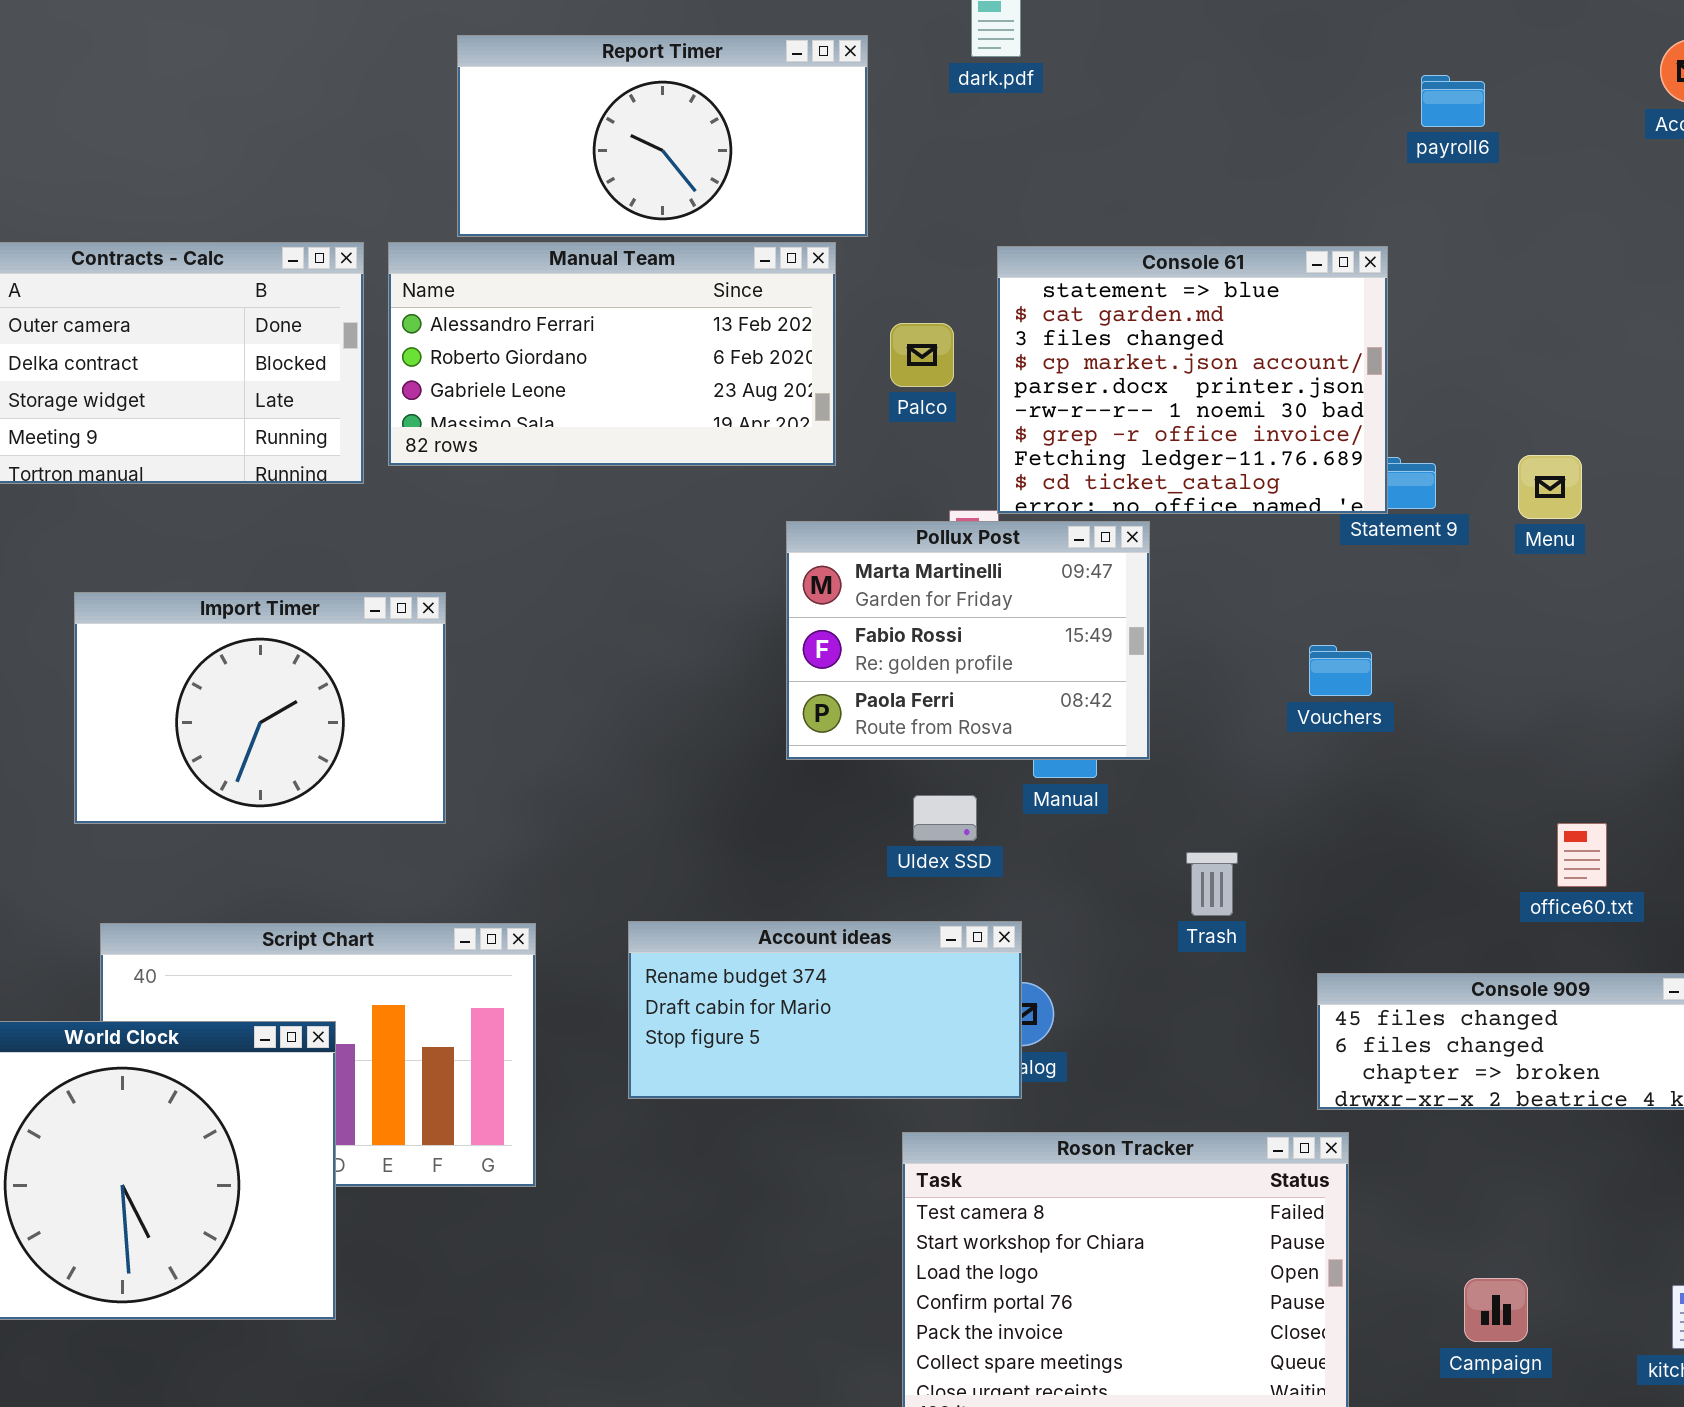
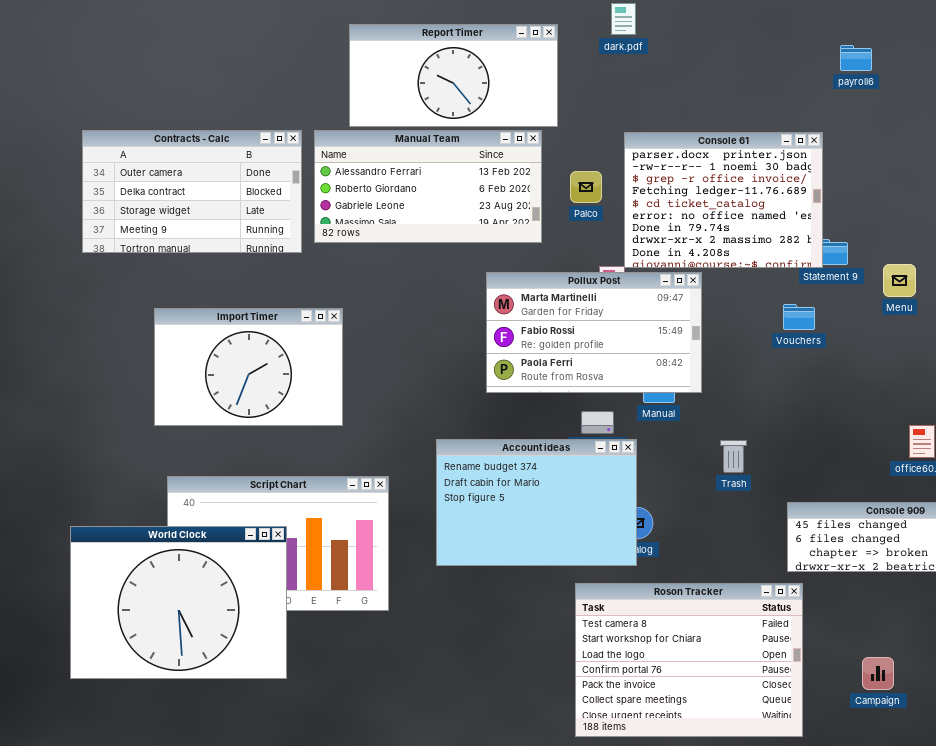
Console 61: [997,246,1388,514] -> [624,132,823,268], scrolled down 4 rows
Menu: [1518,455,1582,519] -> [883,264,916,297], moved
Pollux Post: [786,521,1150,760] -> [486,272,702,393], resized
Vouchers: [1309,645,1372,696] -> [783,304,815,330], moved
Account ideas: [628,921,1022,1099] -> [436,439,637,566], resized

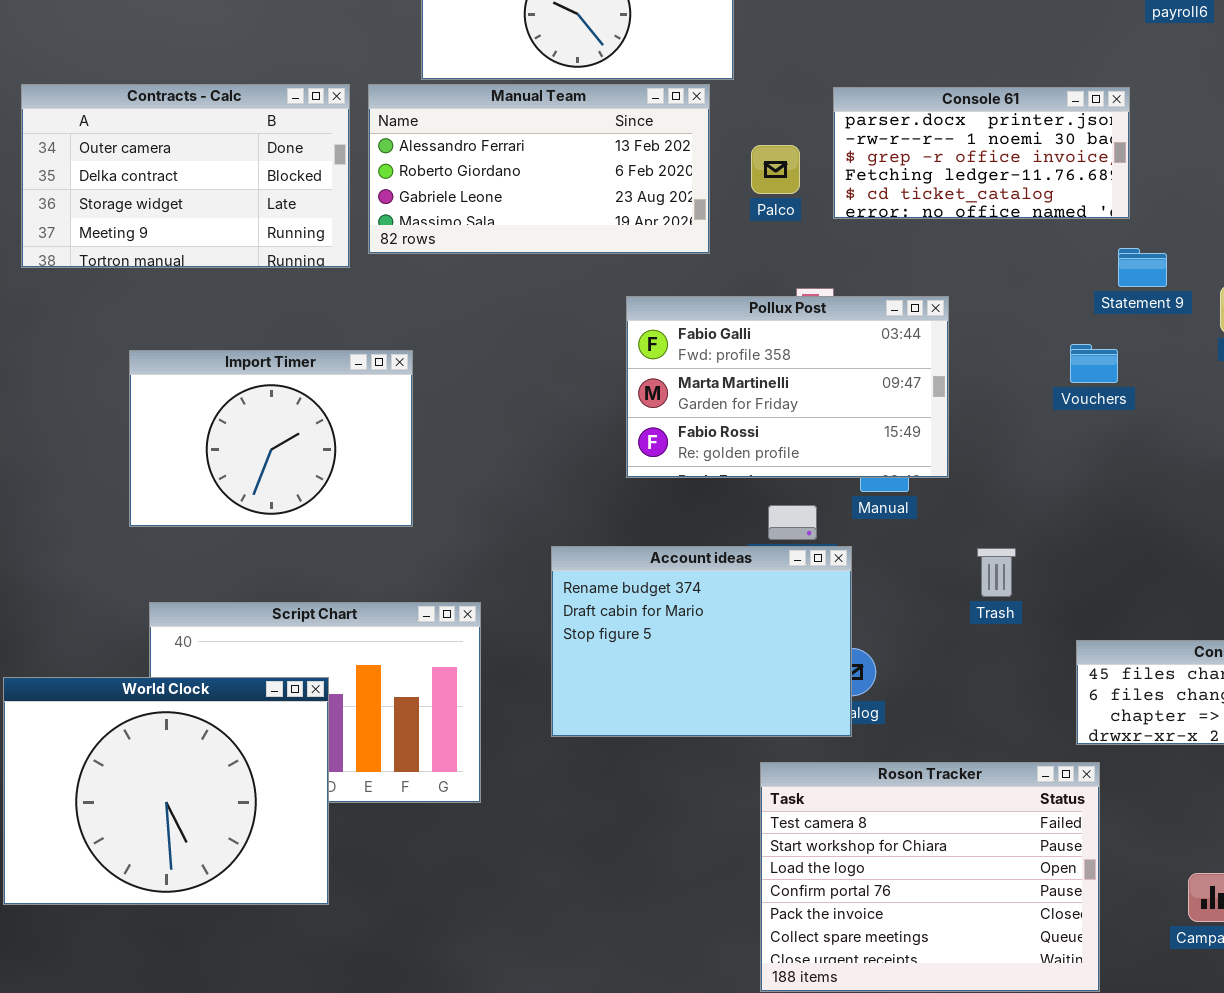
Console 61: [624,132,823,268] -> [833,87,1130,219], resized
Pollux Post: [486,272,702,393] -> [626,296,949,478], scrolled up 1 row

